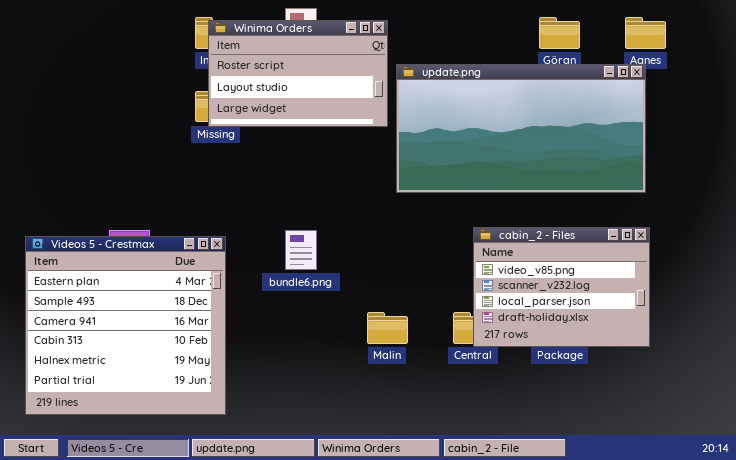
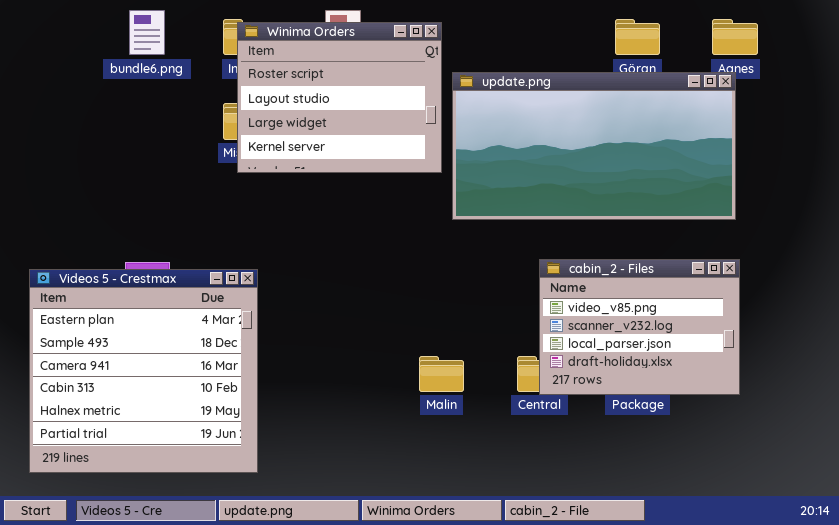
Winima Orders: [208,20,388,127] -> [237,22,442,173], resized
bundle6.png: [285,230,317,270] -> [129,10,165,55], moved

